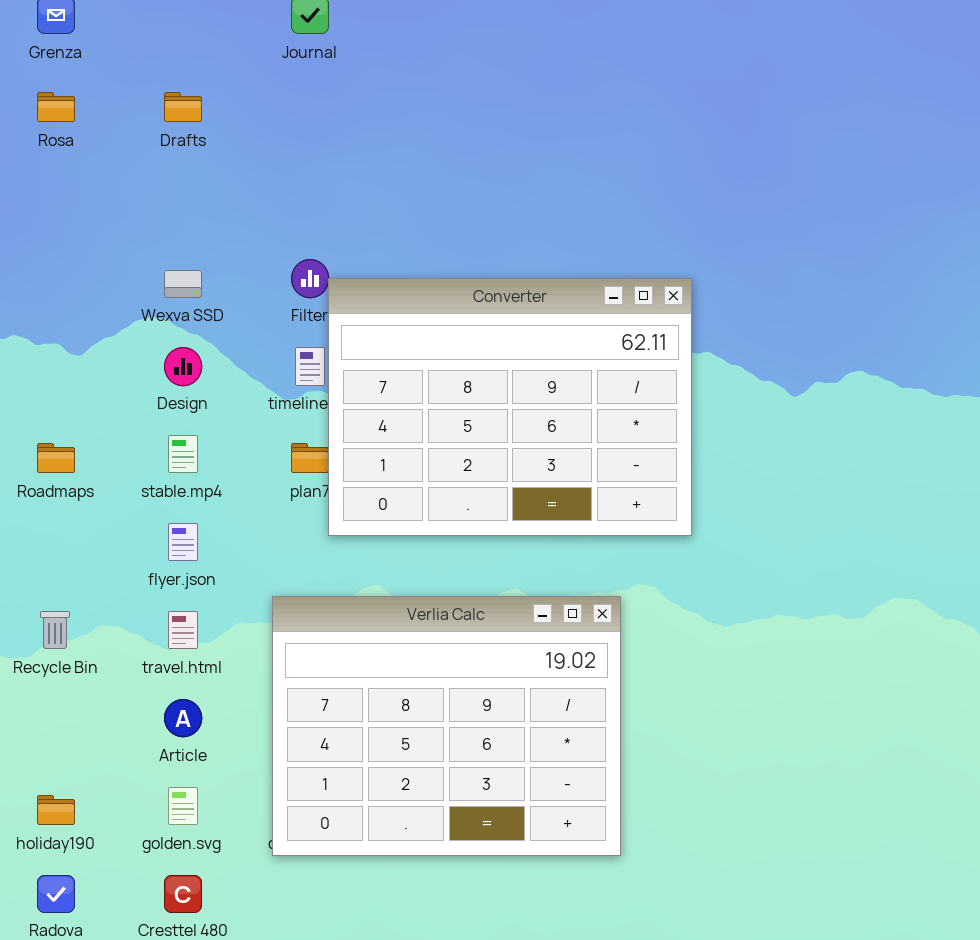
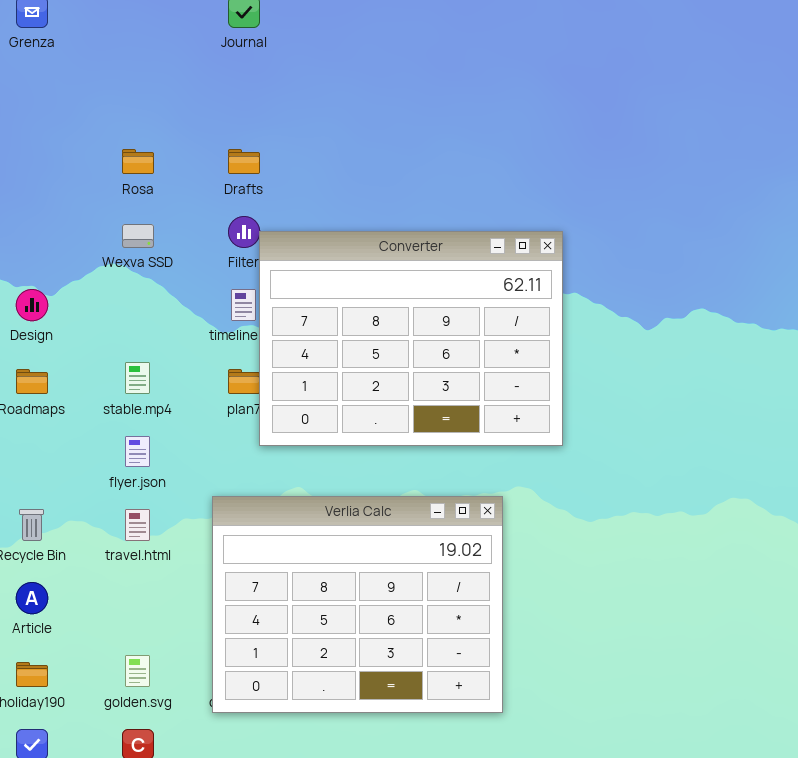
Rosa: [37,92,75,122] -> [122,149,154,174], moved
Drafts: [164,92,202,122] -> [228,149,260,174], moved
Design: [164,347,202,386] -> [16,289,48,321], moved
Article: [164,699,202,737] -> [16,582,48,614], moved

